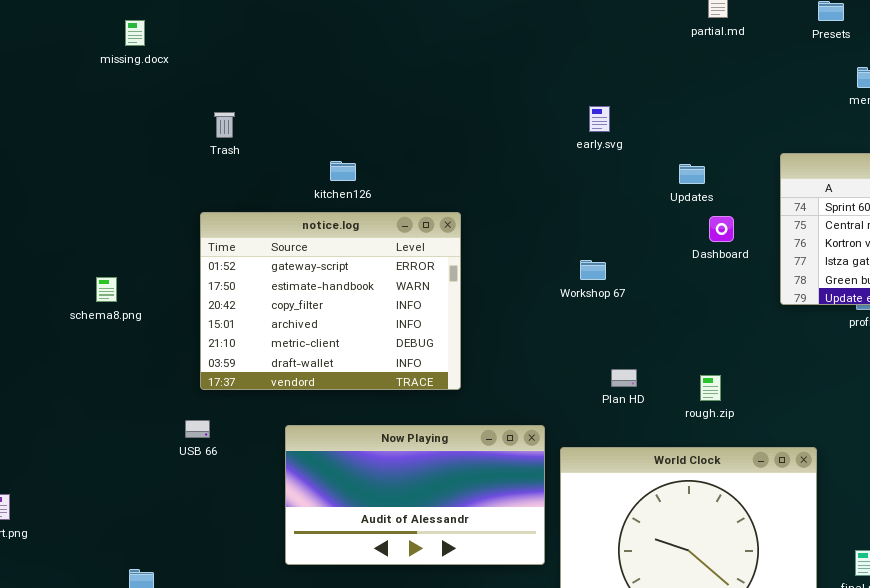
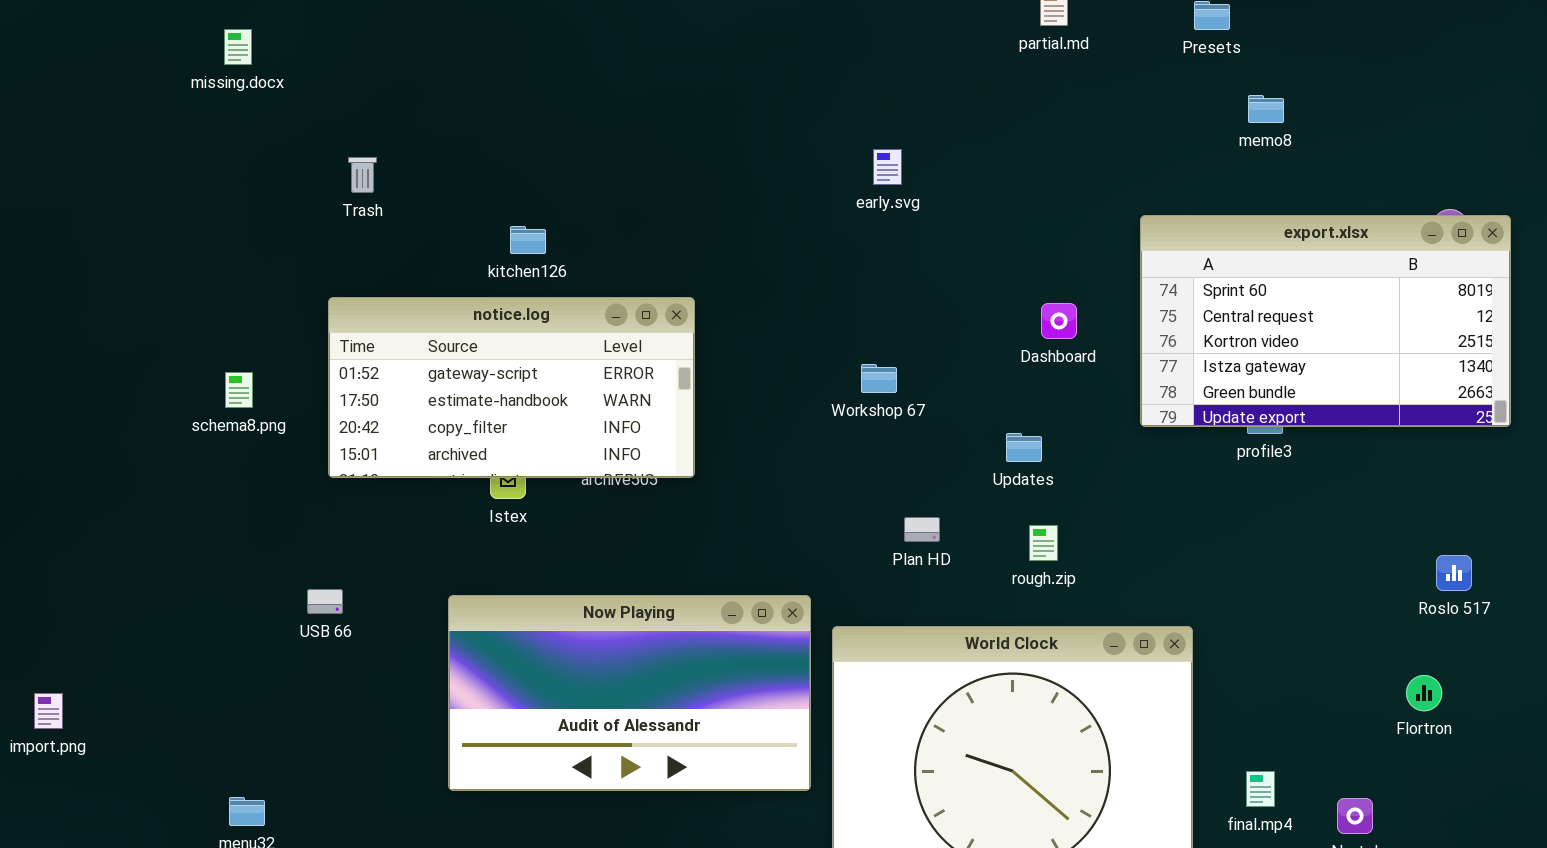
Updates: [679,164,705,184] -> [1006,433,1042,462], moved
notice.log: [200,212,461,390] -> [328,297,695,478], resized
schema8.png: [96,277,117,302] -> [225,372,253,408], moved

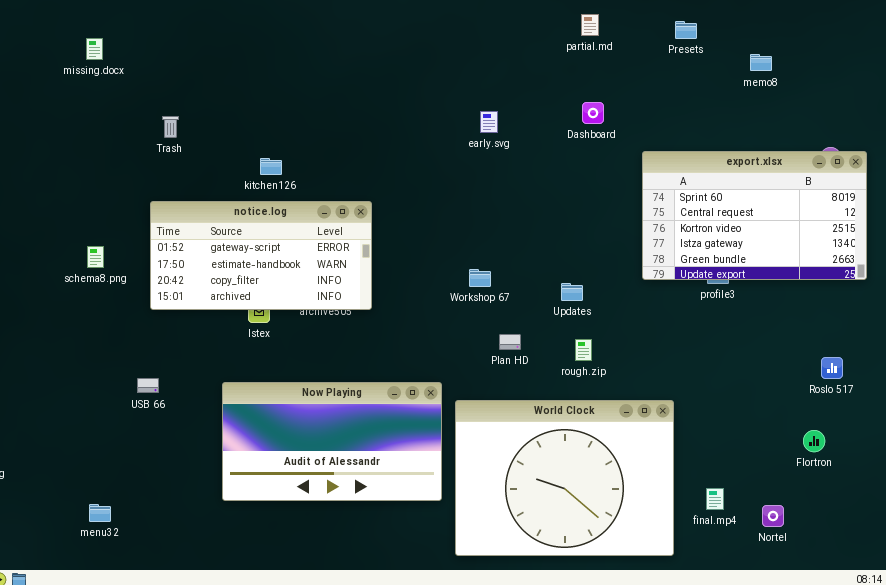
memo8: [1248,95,1284,123] -> [750,54,772,71], moved
Dashboard: [1041,303,1077,339] -> [582,102,604,124], moved
Workshop 67: [861,364,897,393] -> [469,269,491,287], moved

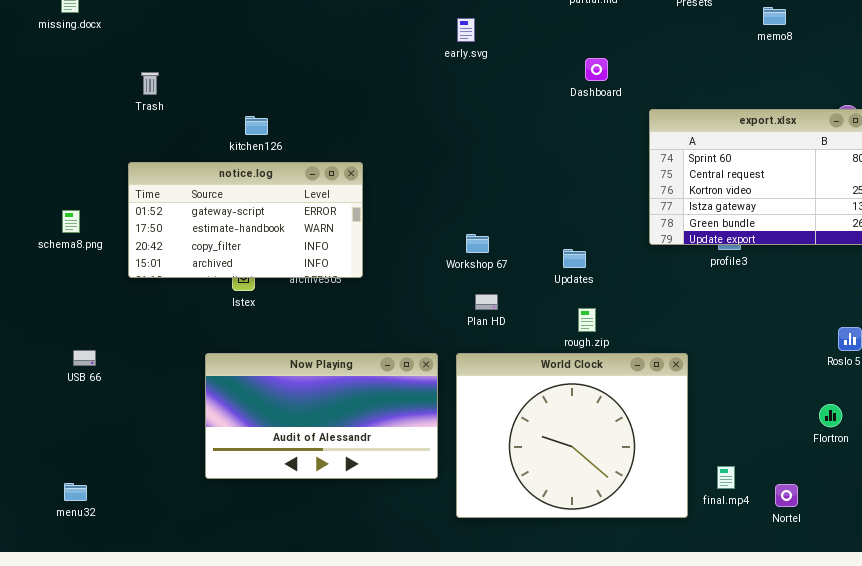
early.svg: [480,111,498,133] -> [457,18,475,42], moved
Plan HD: [499,334,521,350] -> [475,294,498,310], moved
USB 66: [137,378,159,393] -> [73,350,96,366], moved
World Clock: [455,400,674,556] -> [456,353,688,518], moved

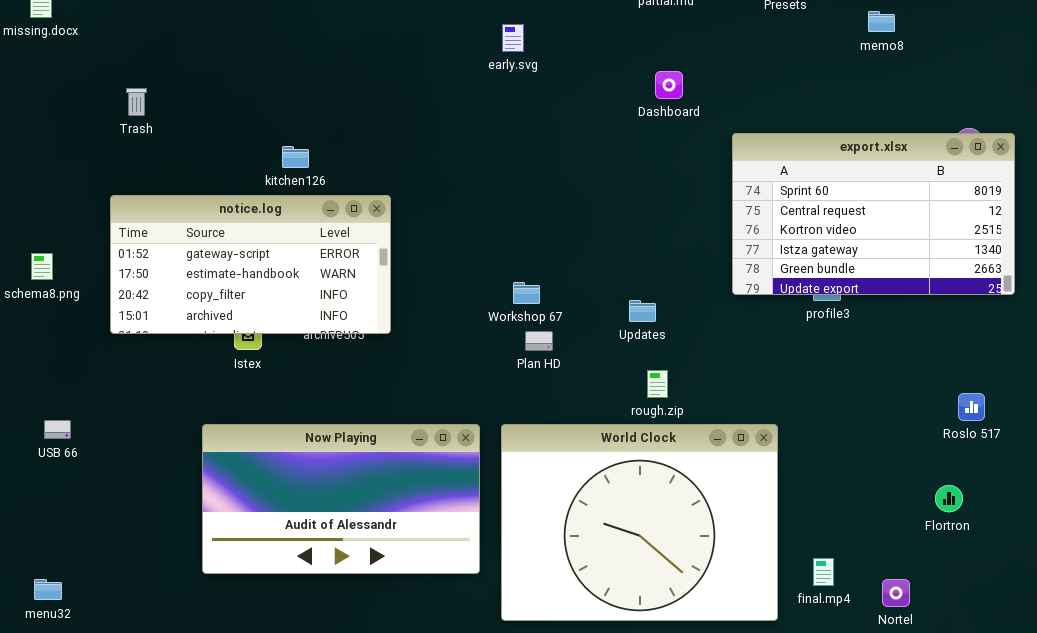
kitchen126: [245,116,268,135] -> [282,146,309,168], moved
Plan HD: [475,294,498,310] -> [525,331,553,351], moved

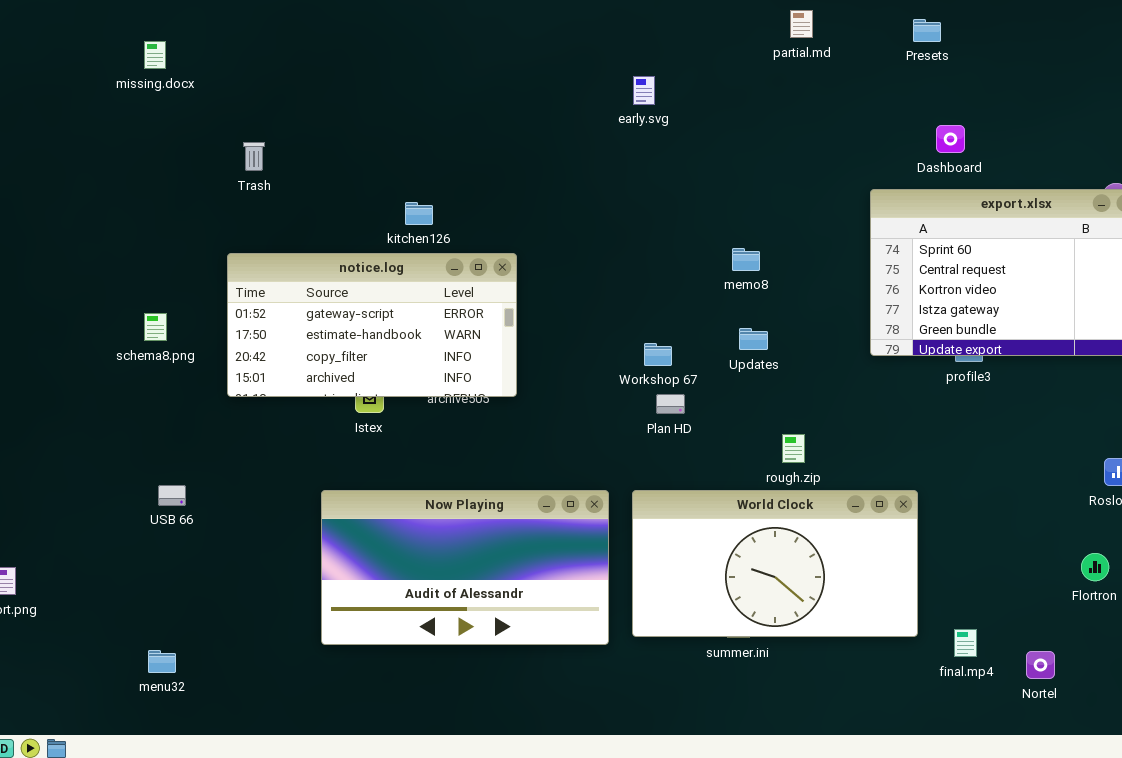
memo8: [868,11,895,32] -> [732,248,760,271], moved
Dashboard: [655,71,683,99] -> [936,125,965,153], moved
Updates: [629,300,656,322] -> [739,328,768,350], moved
World Clock: [501,424,778,621] -> [632,490,918,637], resized

